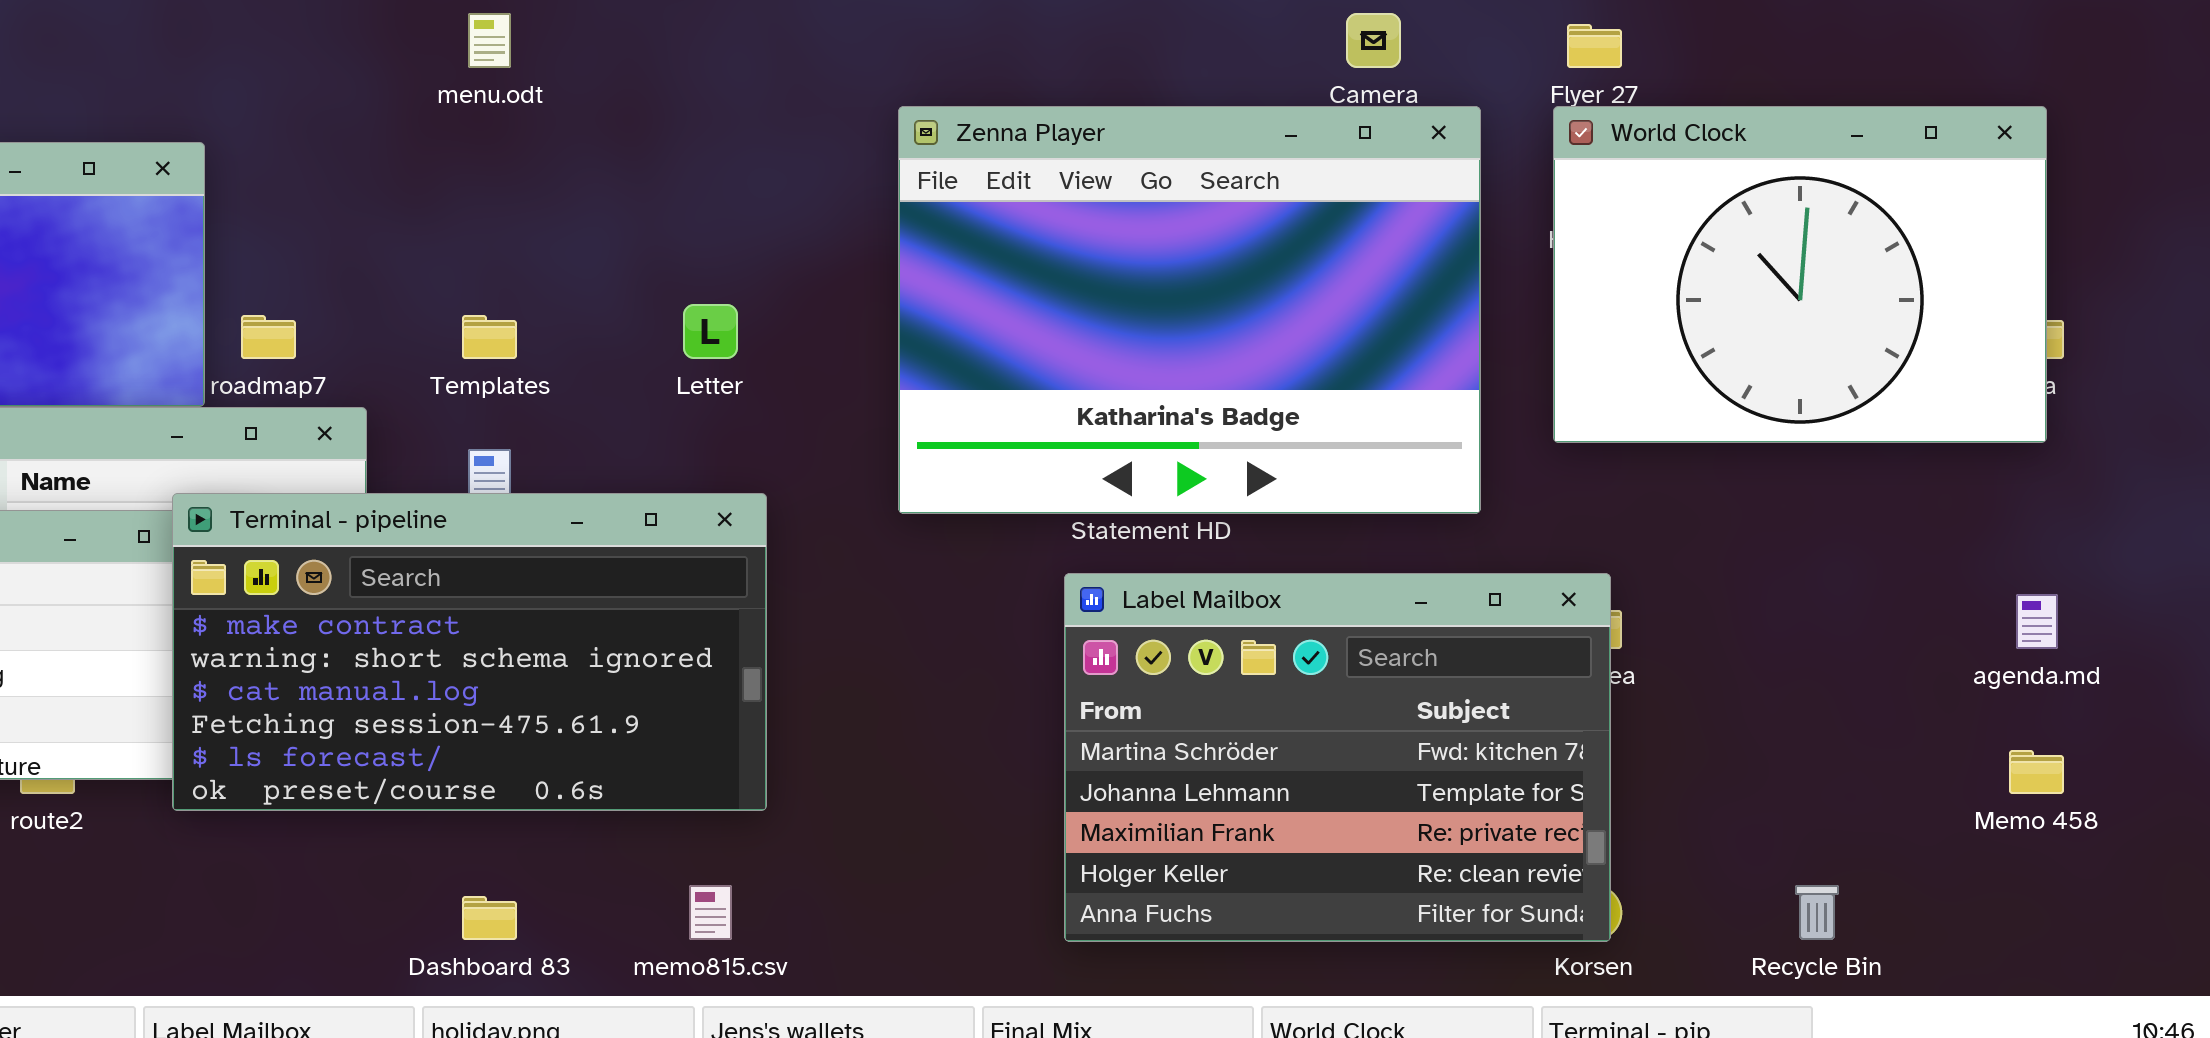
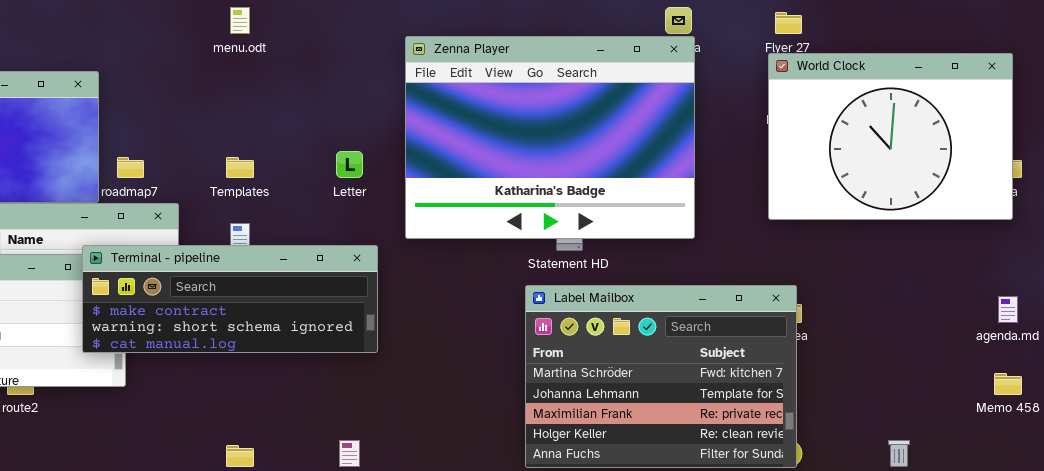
Zenna Player: [898,106,1481,514] -> [405,36,695,239], moved
Terminal - pipeline: [172,493,767,811] -> [82,245,378,353], resized

